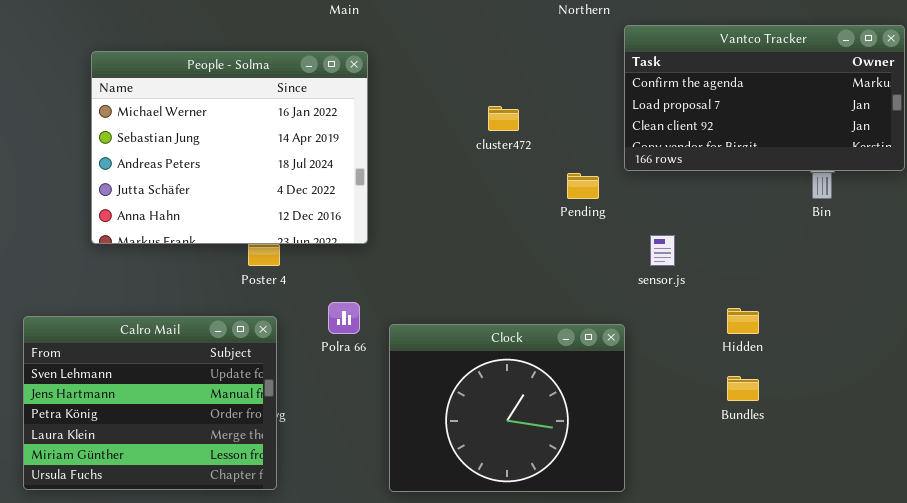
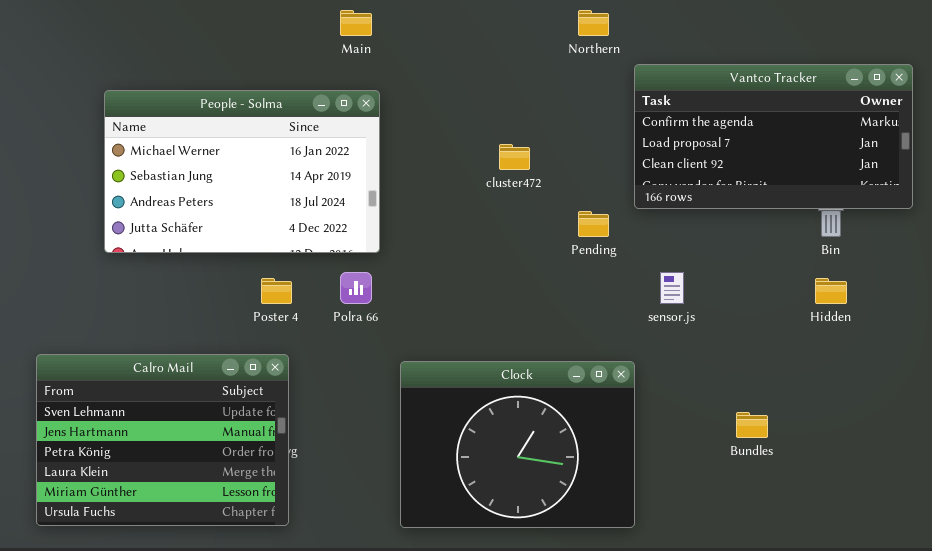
People - Solma: [91,51,368,244] -> [104,90,380,253], resized
Polra 66: [328,302,360,334] -> [340,272,372,304], moved
Hidden: [727,308,759,334] -> [815,278,847,304], moved

